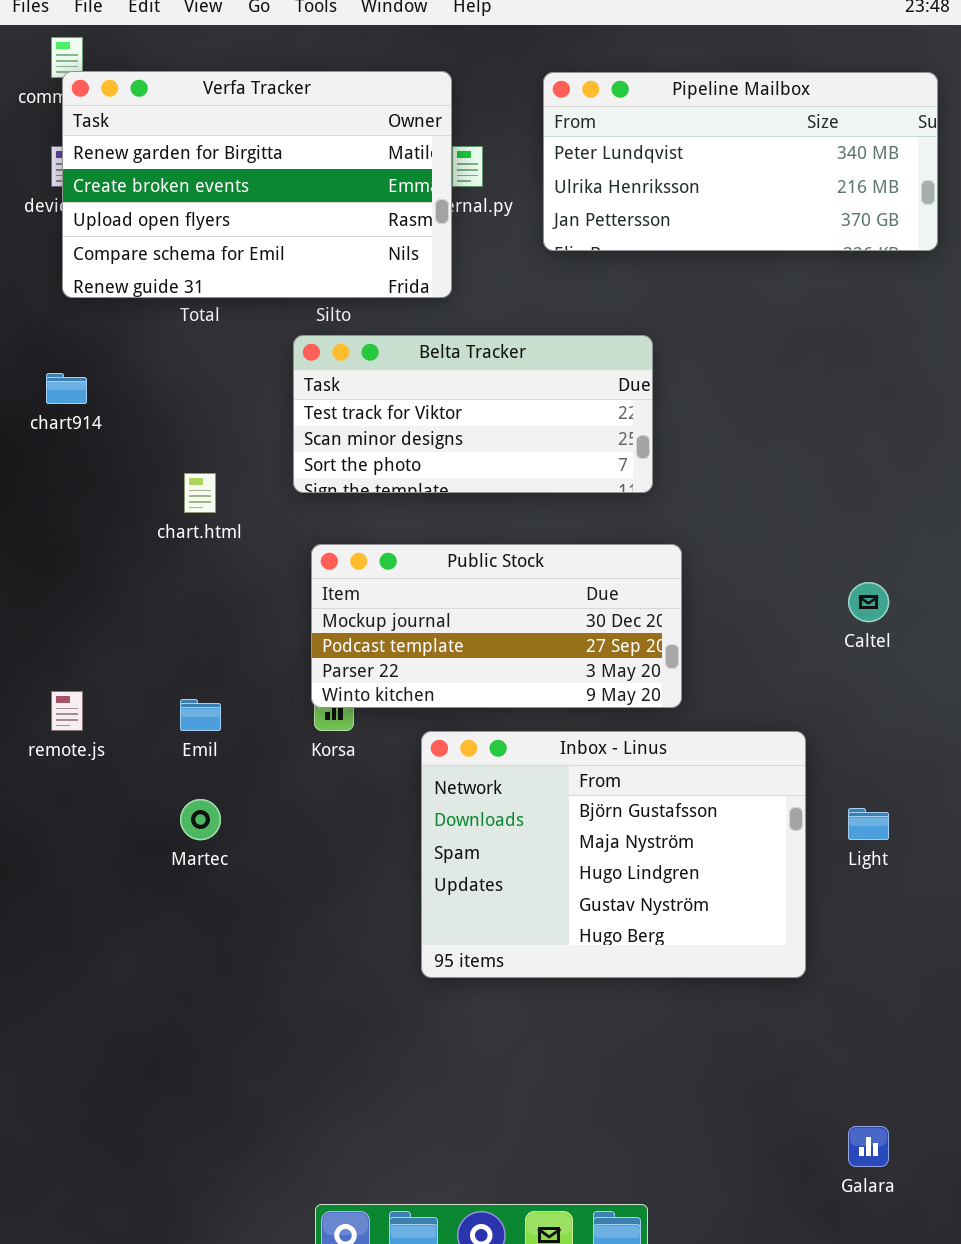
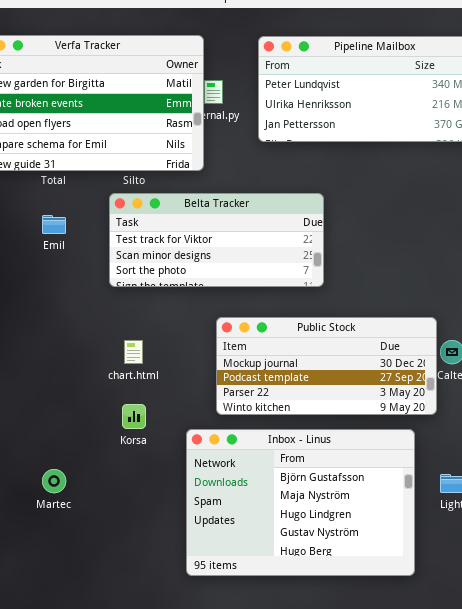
chart.html: [184,473,216,513] -> [124,340,143,364], moved
Public Stock: [311,544,682,708] -> [216,317,437,415], moved
Emil: [180,699,221,731] -> [42,215,66,234], moved

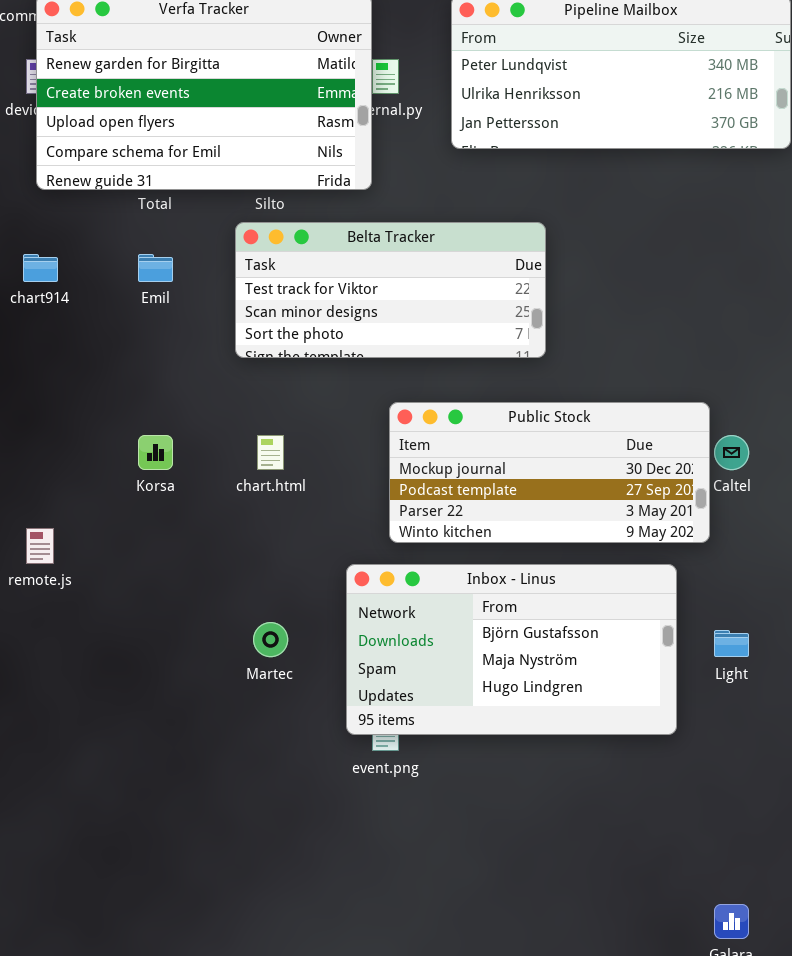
Korsa: [122,404,146,429] -> [138,435,173,470], moved
Inbox - Linus: [186,429,415,576] -> [346,564,677,735], resized
Martec: [42,469,66,493] -> [253,622,288,657], moved

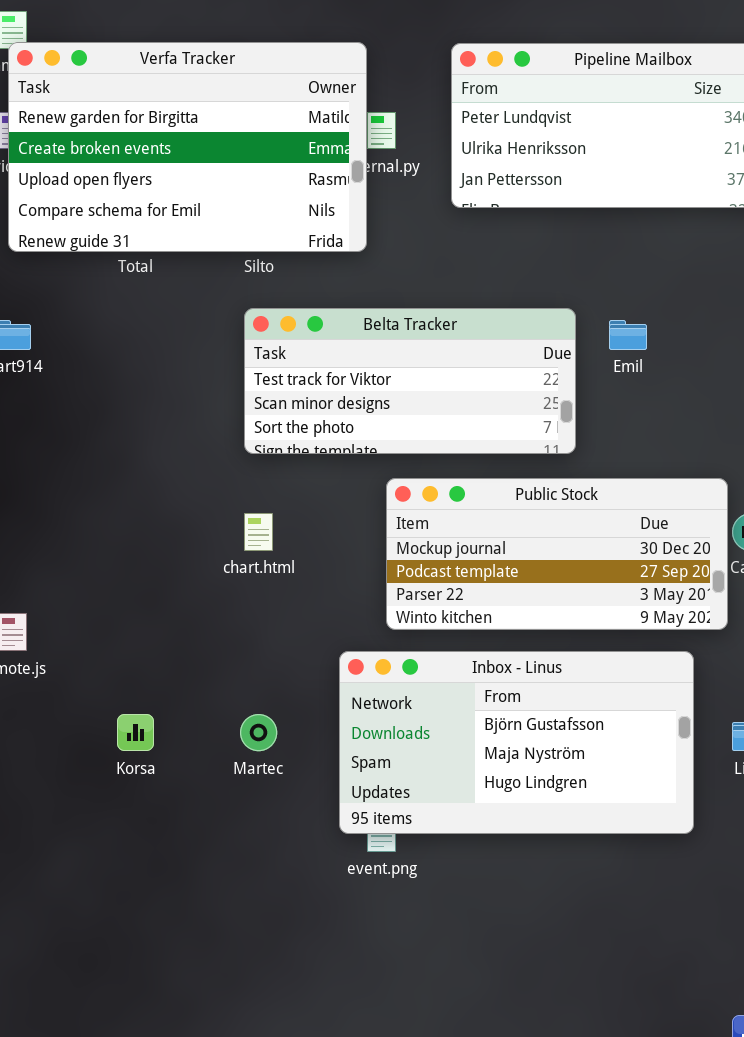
Belta Tracker: [235,222,546,358] -> [244,308,576,454], moved
Emil: [138,254,173,282] -> [609,320,647,350], moved
Korsa: [138,435,173,470] -> [117,714,154,751], moved

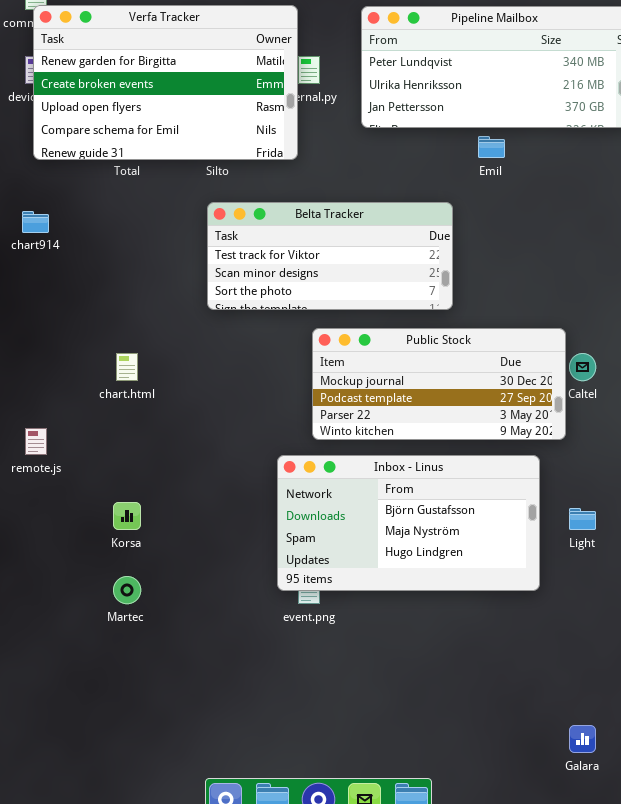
Emil: [609,320,647,350] -> [478,136,505,158], moved
chart.html: [244,513,273,551] -> [116,353,138,381], moved
Martec: [240,714,277,751] -> [113,576,141,604], moved

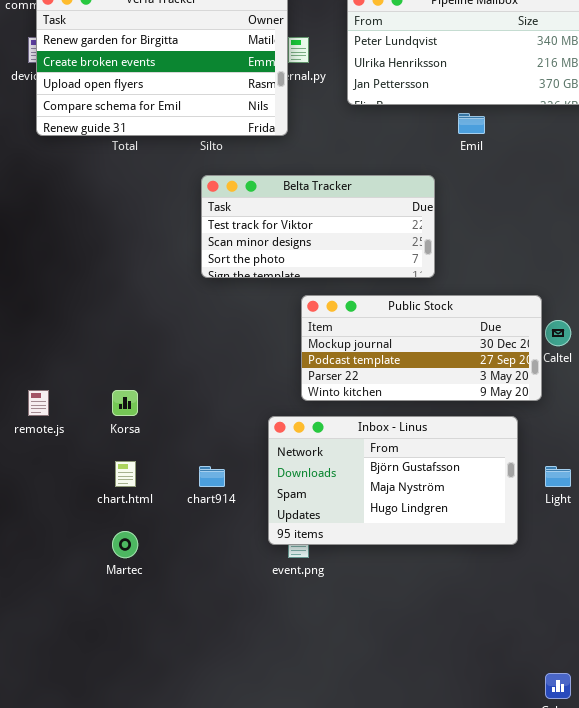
chart914: [22,211,49,233] -> [199,466,225,487], moved
chart.html: [116,353,138,381] -> [115,461,136,487], moved
Korsa: [113,502,141,530] -> [112,390,138,416], moved

